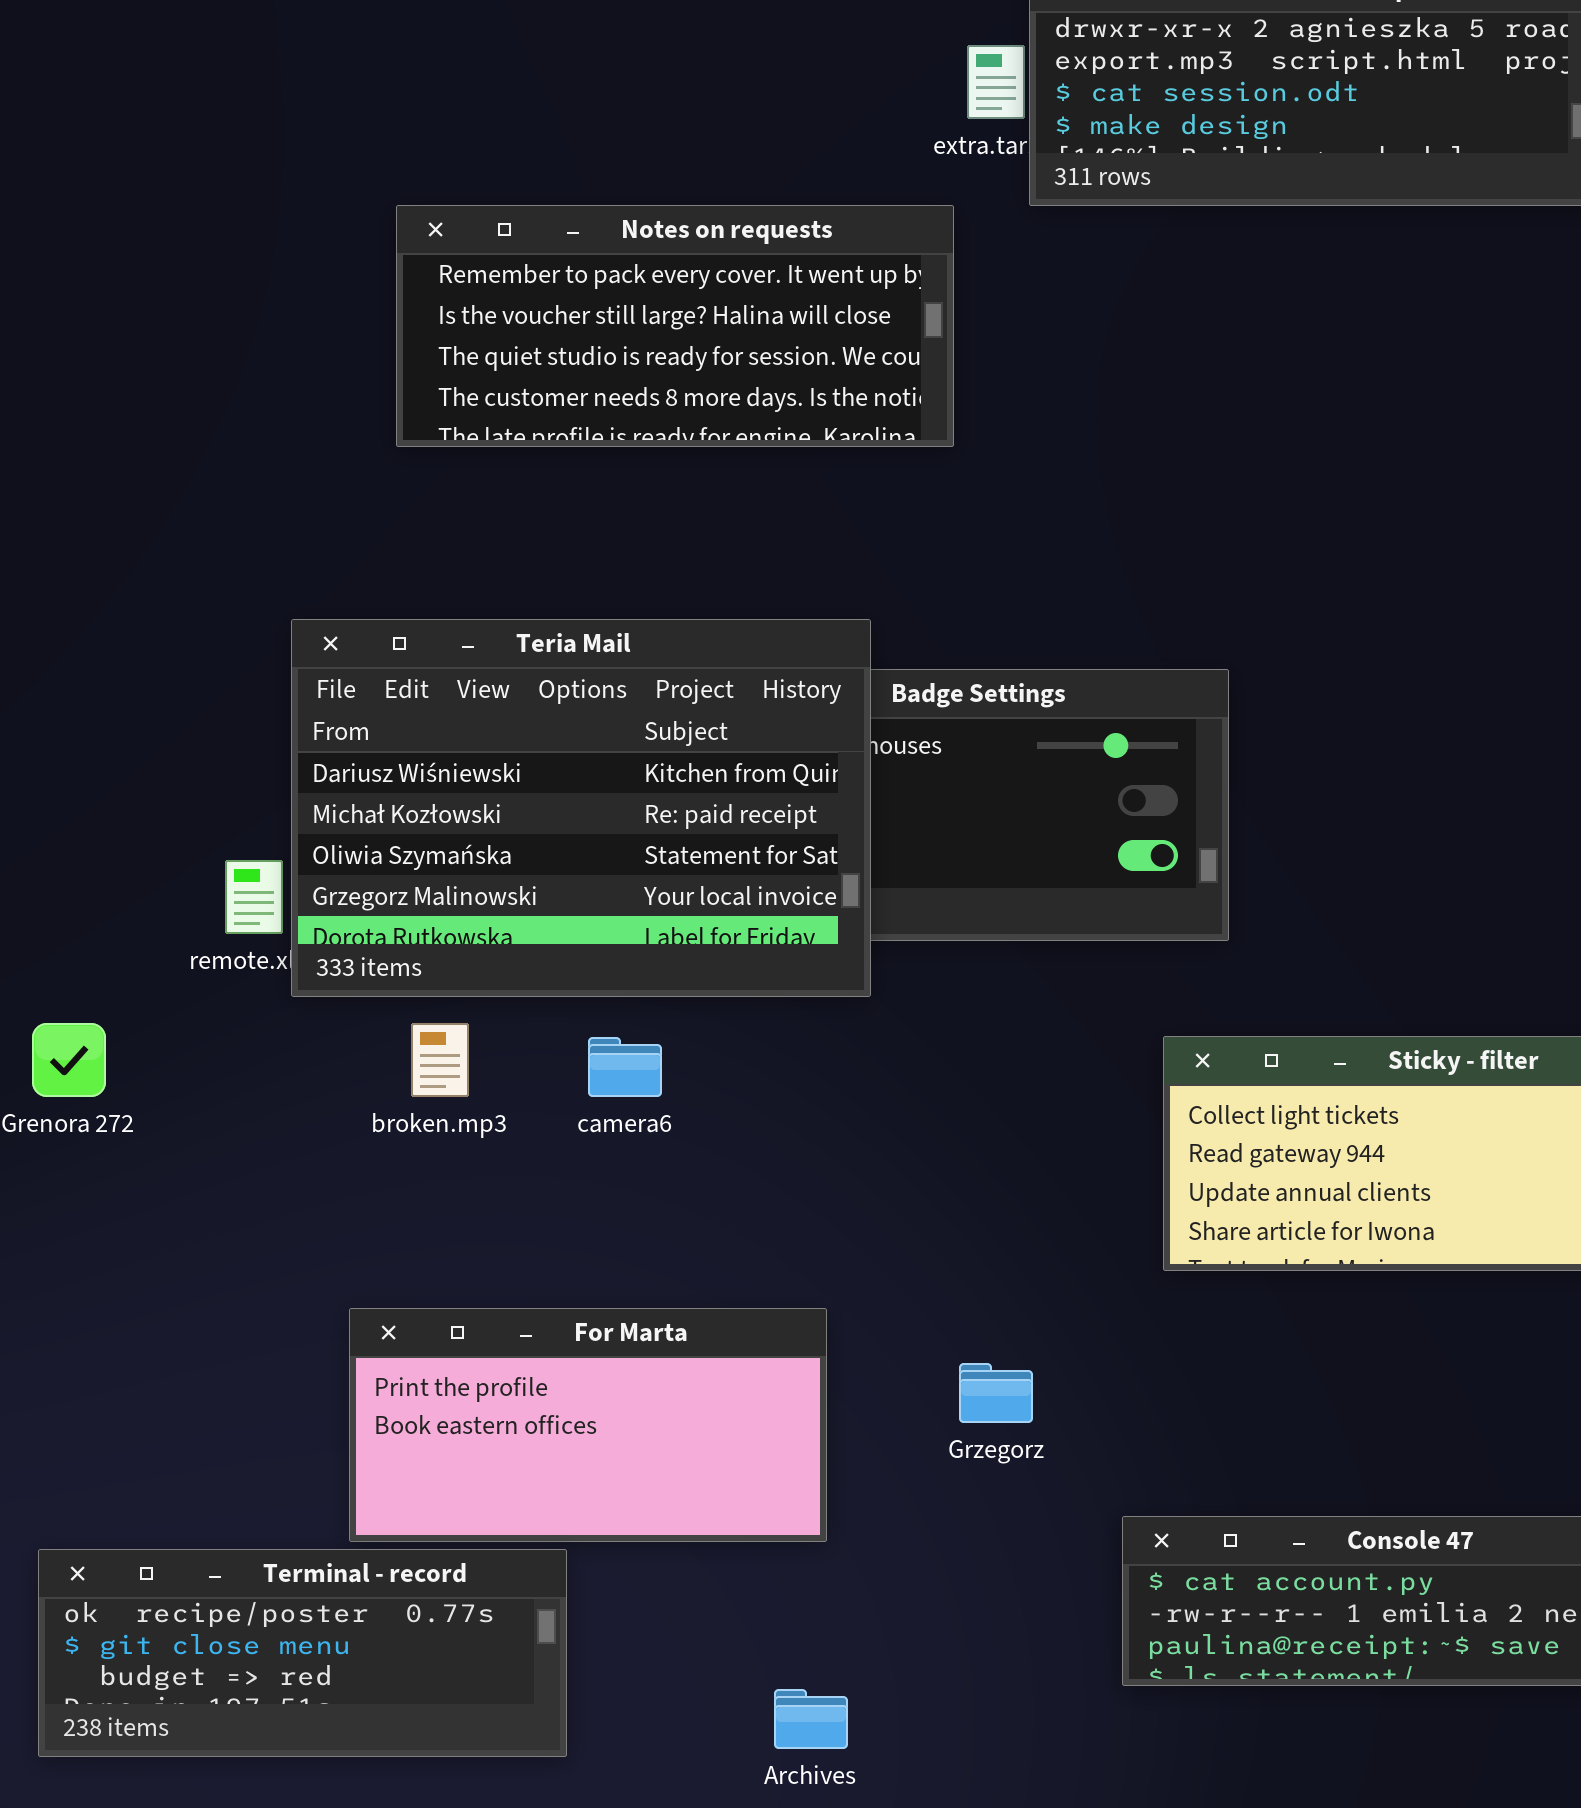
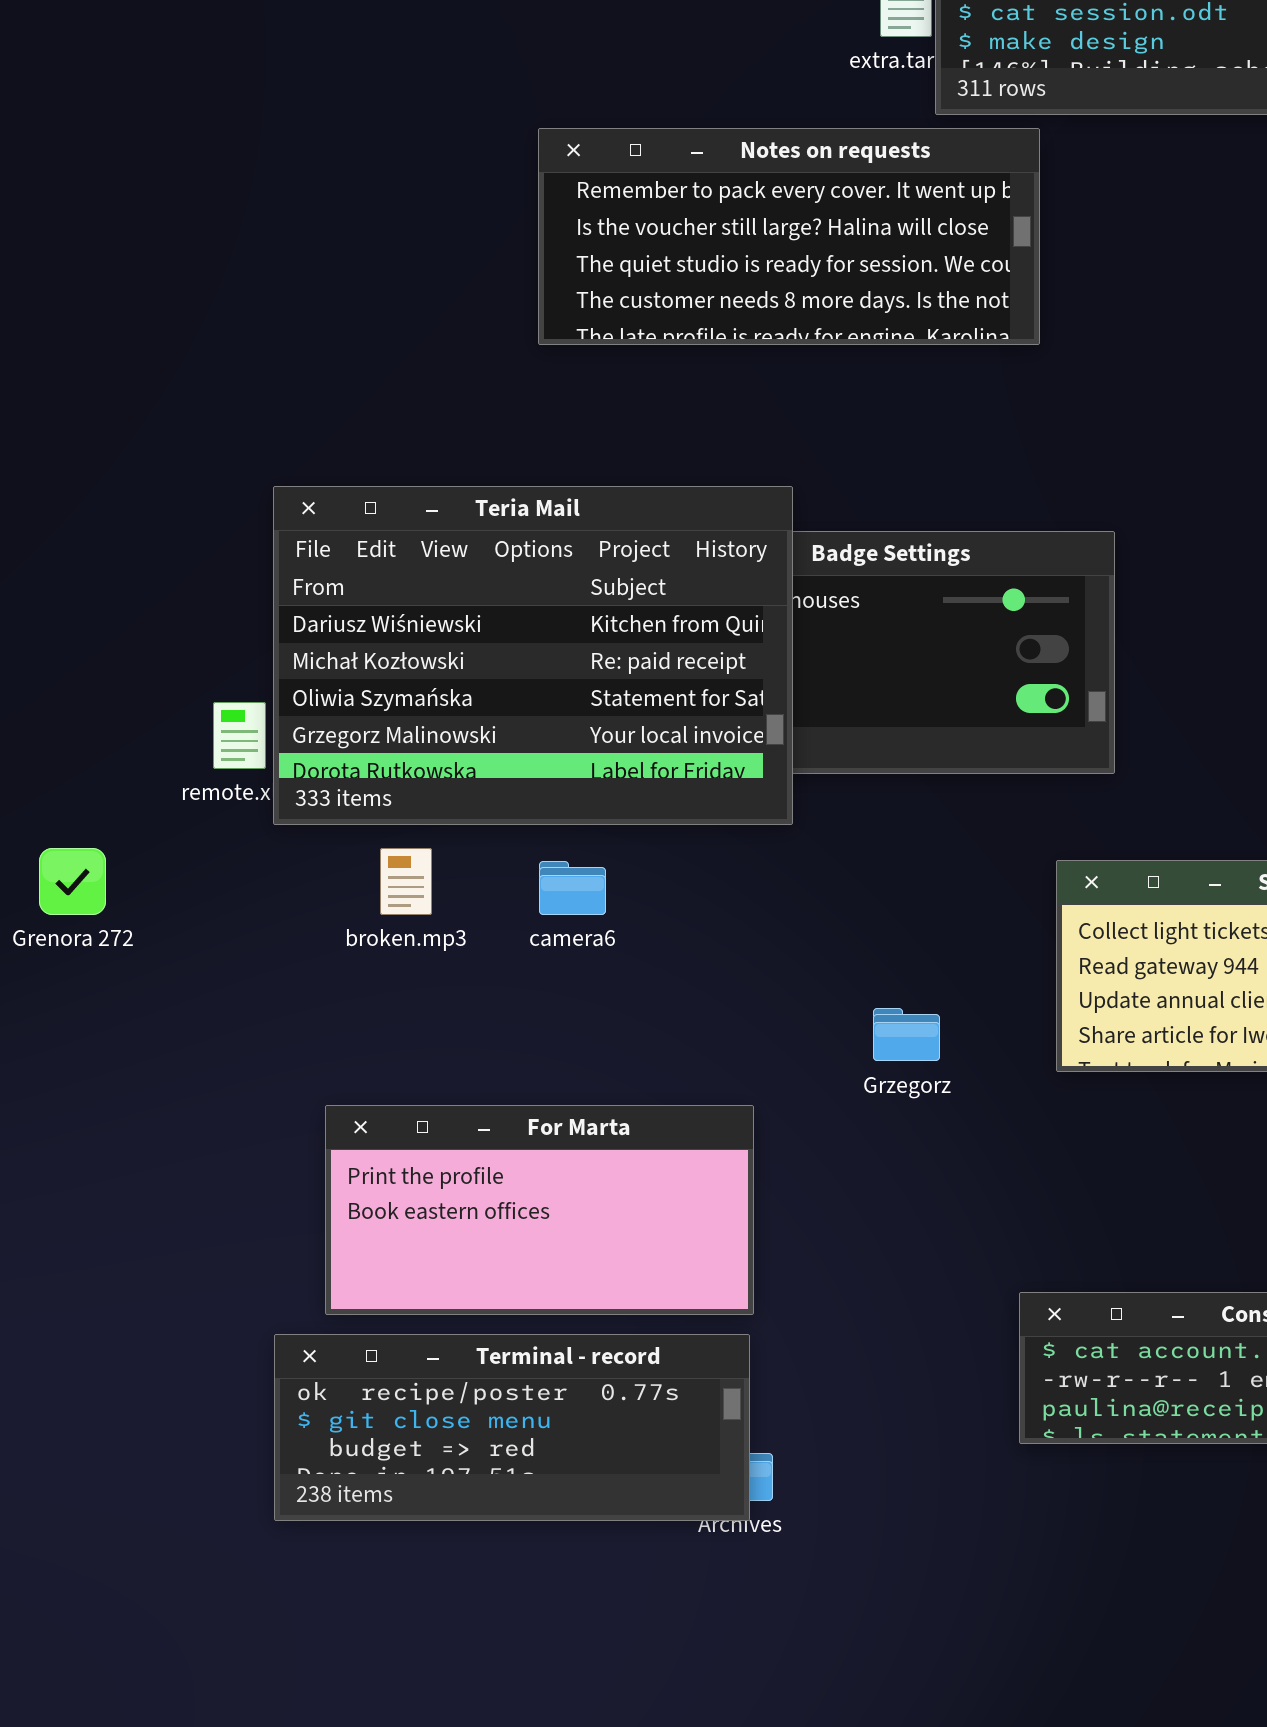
Notes on requests: [396,205,954,447] -> [538,128,1040,345], moved
Grzegorz: [959,1363,1033,1423] -> [873,1008,940,1061], moved
Terminal - record: [38,1549,567,1757] -> [274,1334,750,1521], moved

